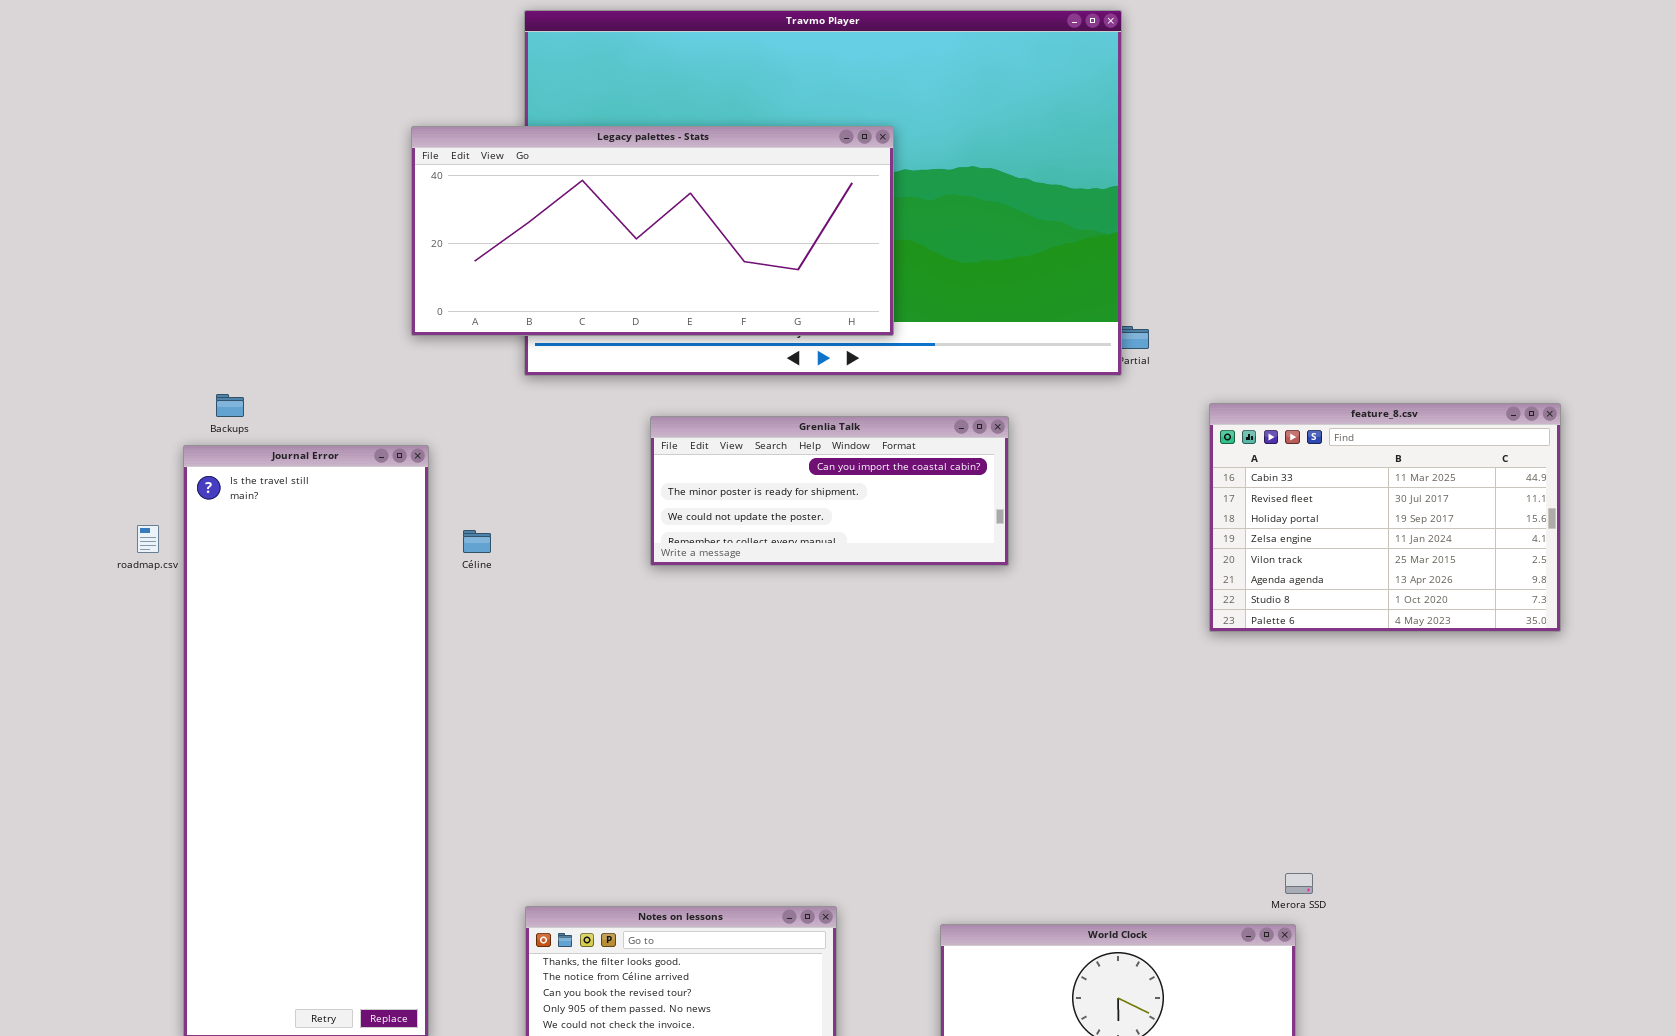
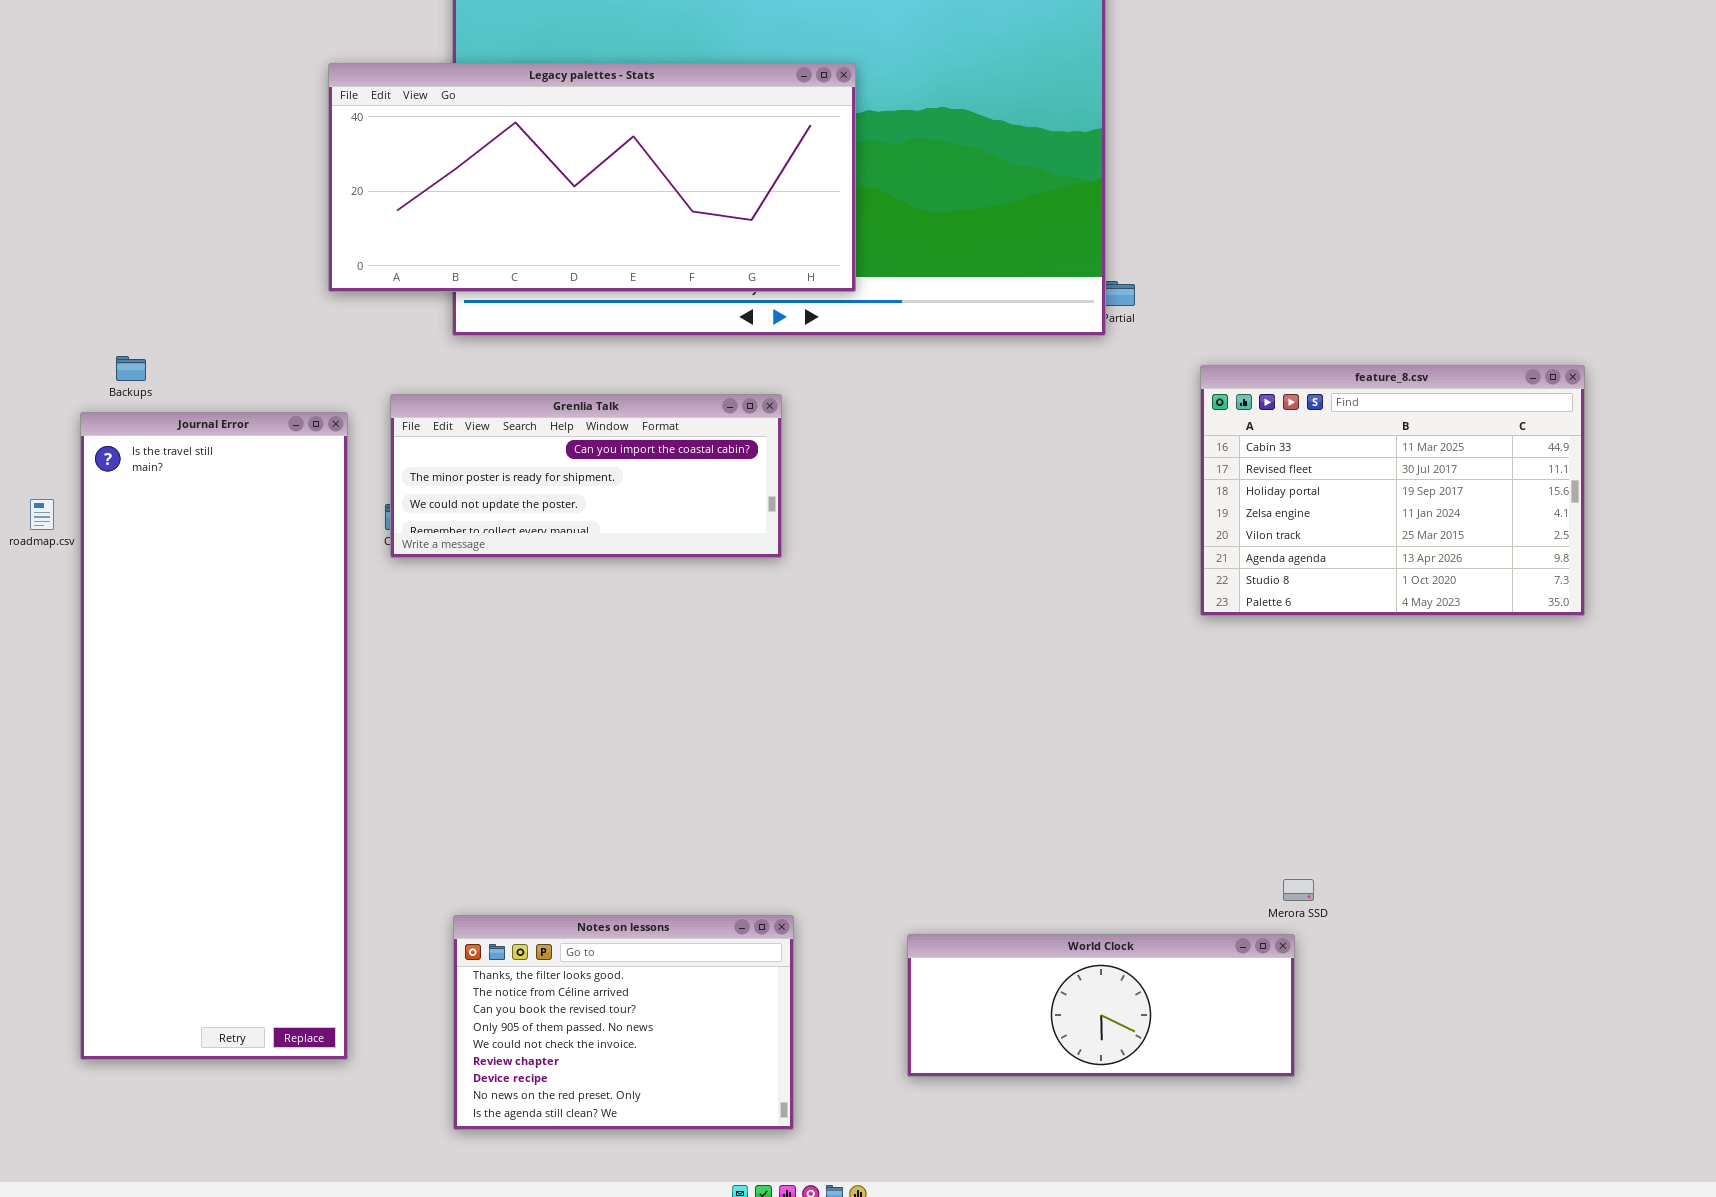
Grenlia Talk: [650,416,1009,566] -> [390,394,782,558], moved

